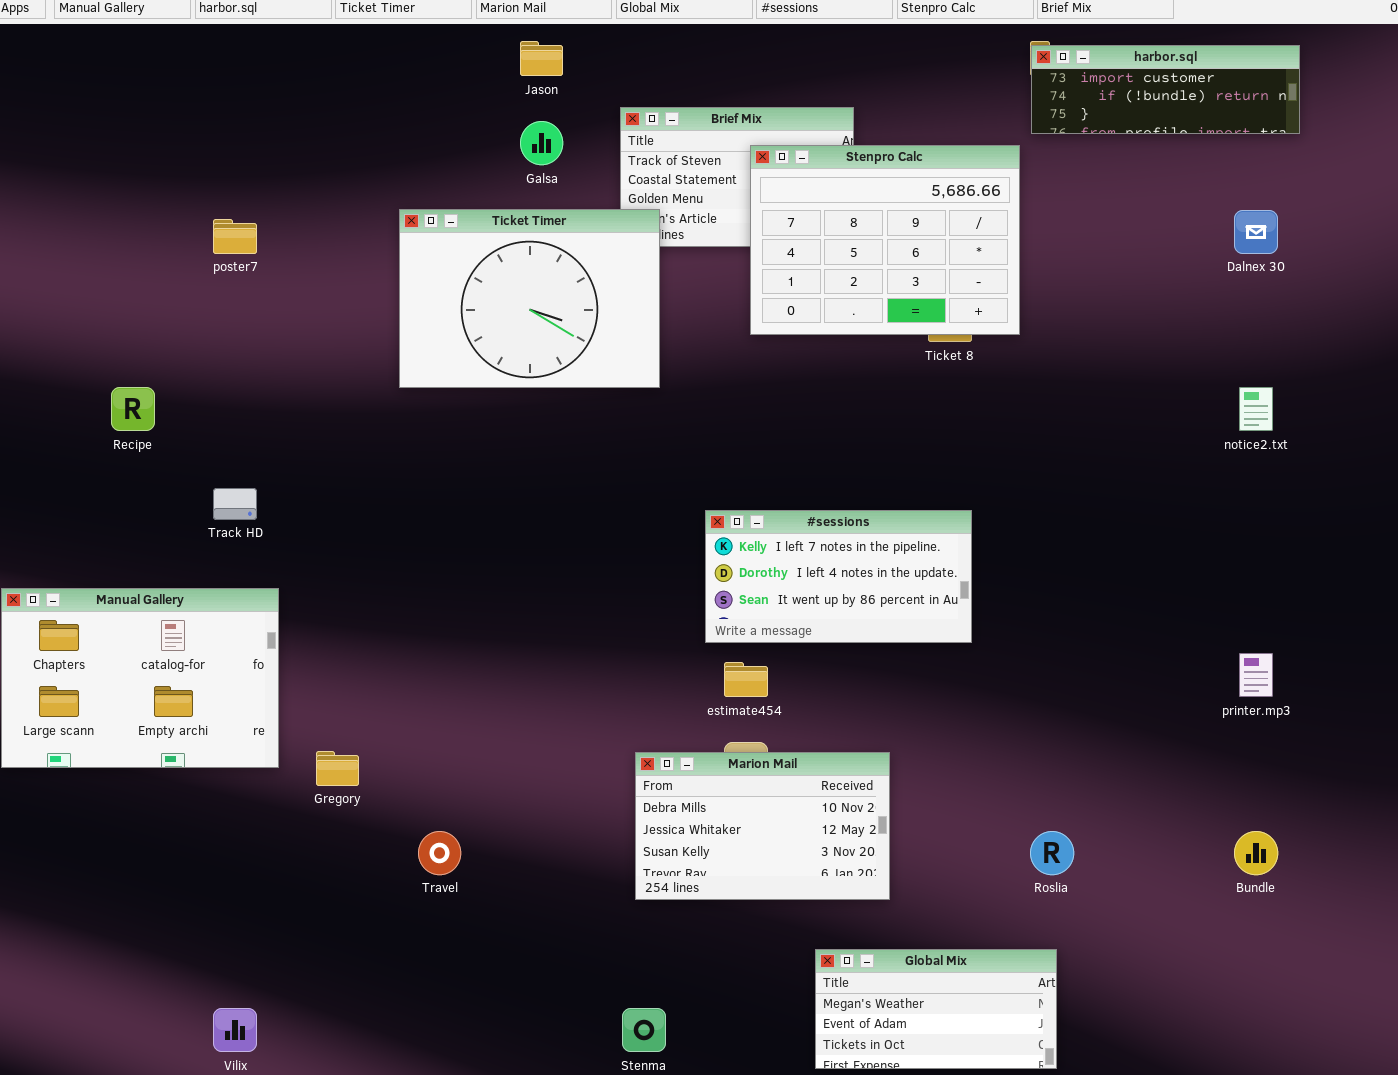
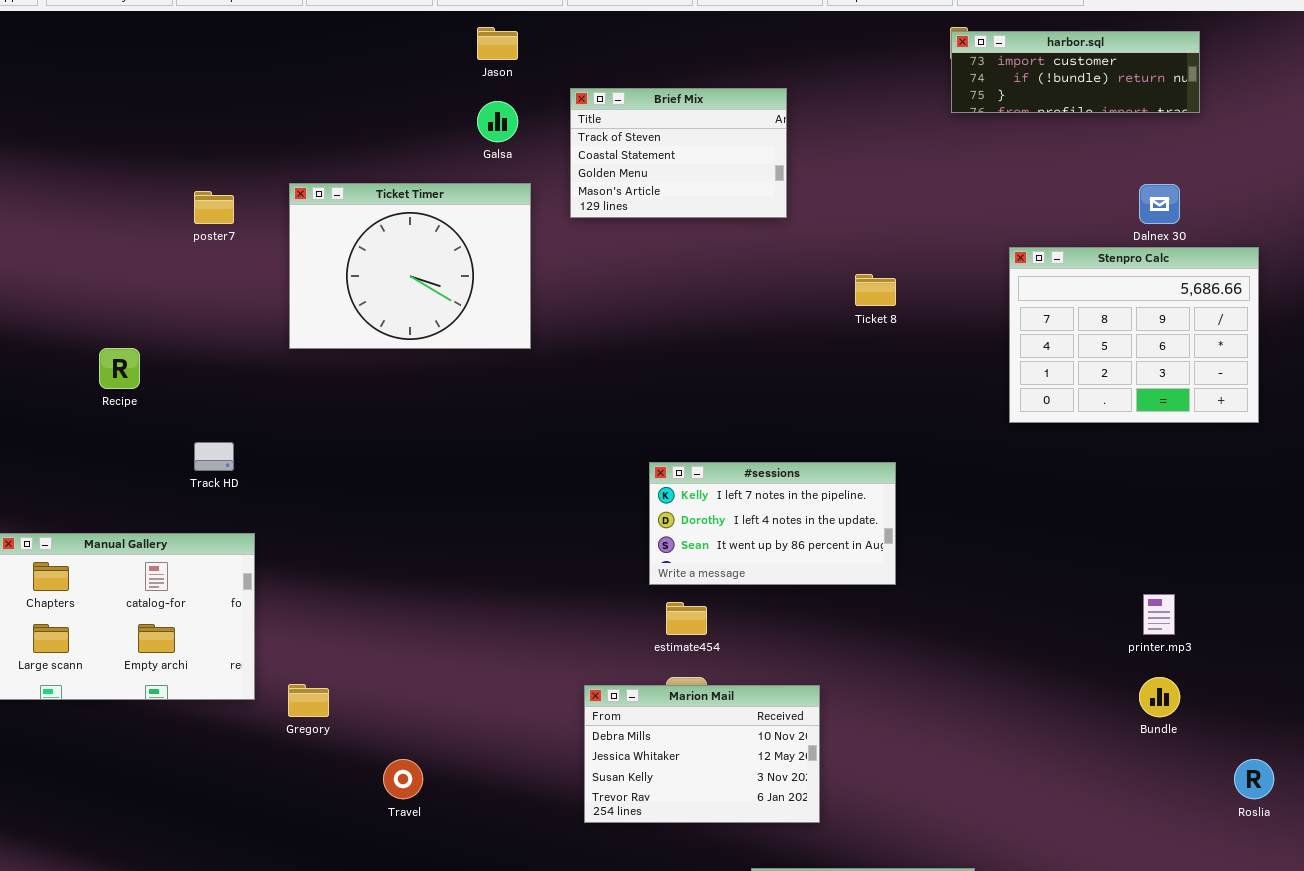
Stenpro Calc: [750,145,1020,335] -> [1009,247,1259,423], moved
Ticket Timer: [399,209,660,388] -> [289,183,531,349], moved
Roslia: [1030,831,1074,875] -> [1234,759,1274,799], moved
Bundle: [1234,831,1278,875] -> [1139,677,1180,717], moved

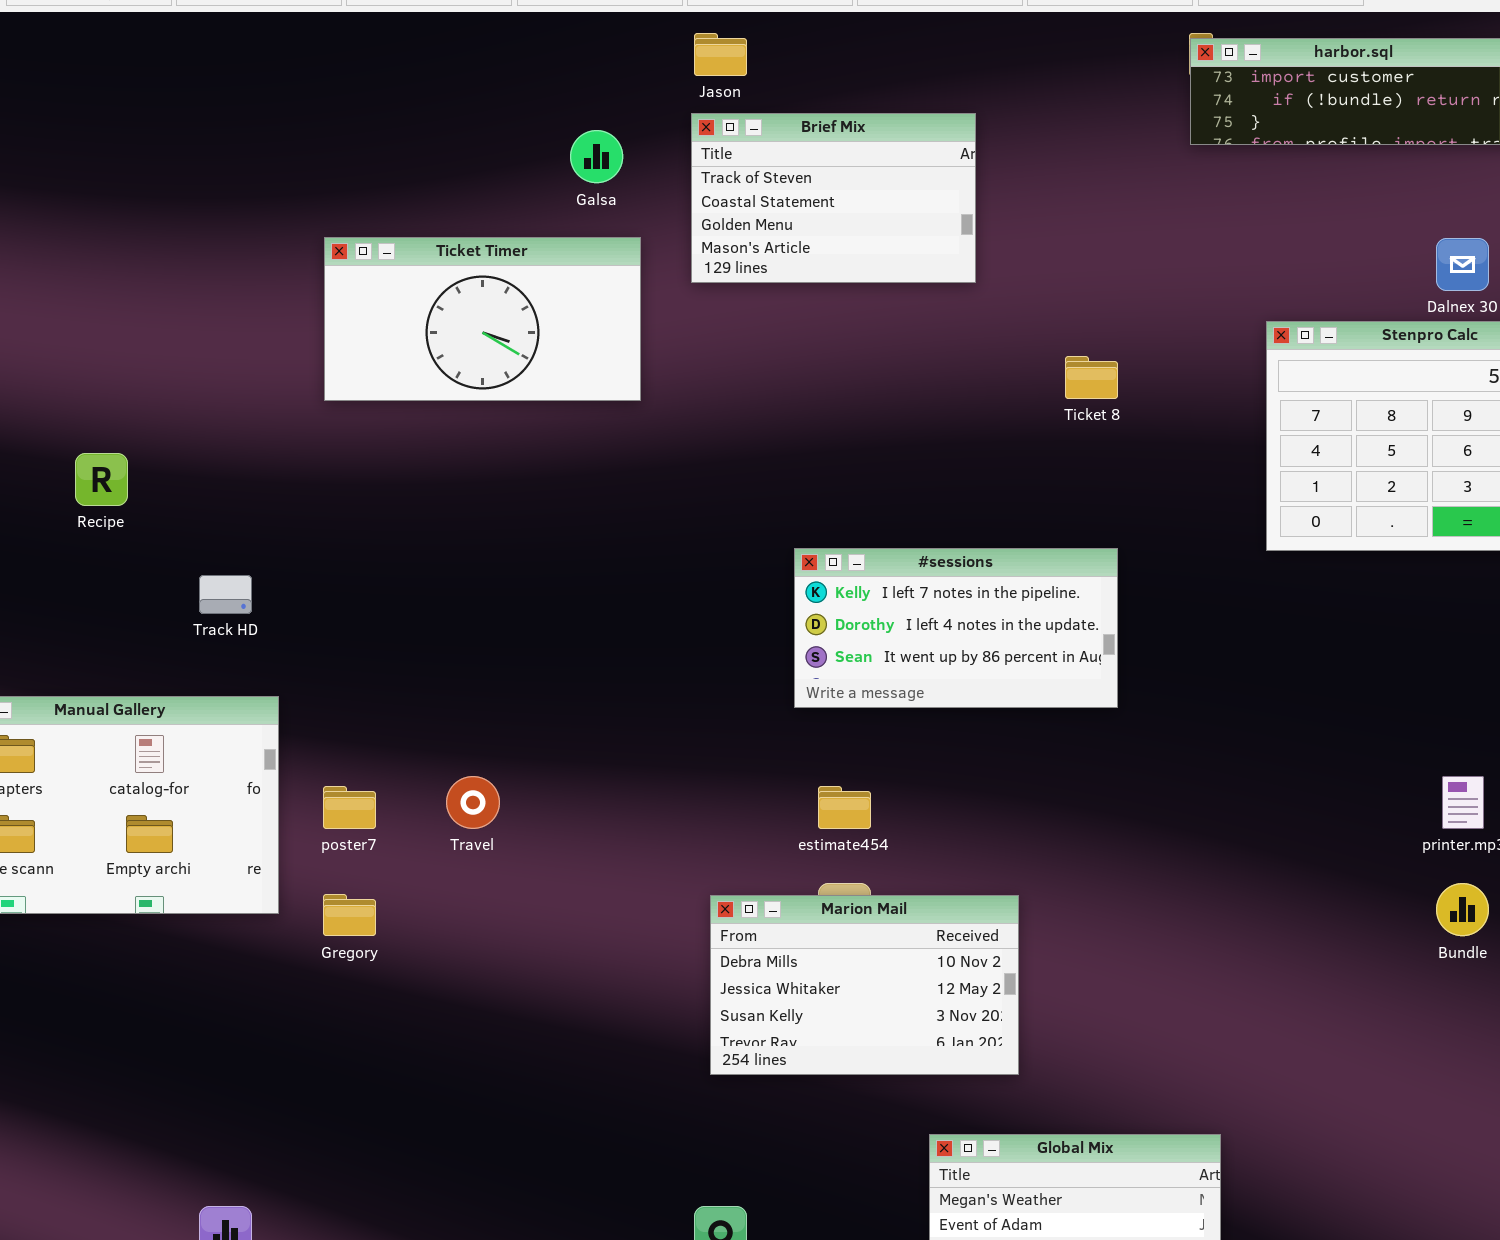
Jason: [477,27,518,60] -> [694,33,747,76], moved
Ticket Timer: [289,183,531,349] -> [324,237,641,401], resized
poster7: [194,191,234,224] -> [323,786,376,829], moved
#sessions: [649,462,896,585] -> [794,548,1118,708], moved
Travel: [383,759,423,799] -> [446,776,500,829], moved

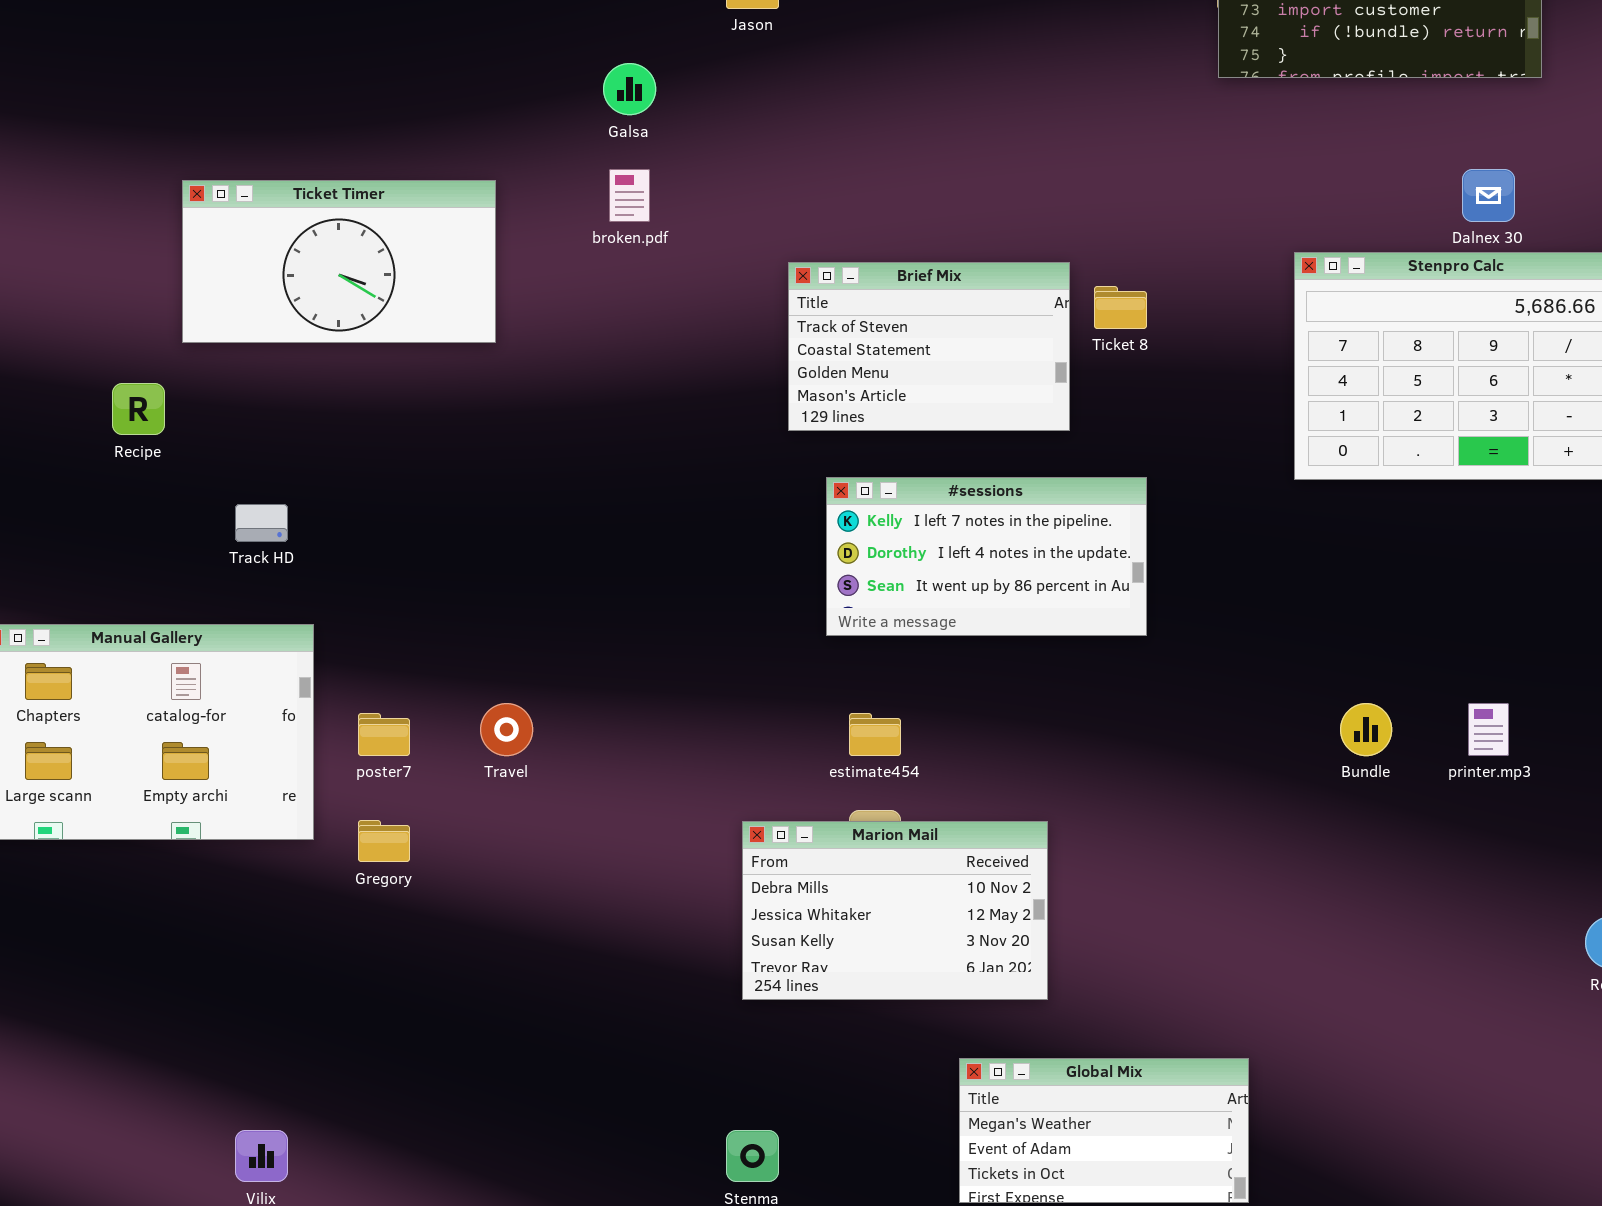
Brief Mix: [691,113,976,283] -> [788,262,1070,431], moved
Ticket Timer: [324,237,641,401] -> [182,180,496,343], moved
Bundle: [1436,883,1489,936] -> [1340,703,1392,756], moved

